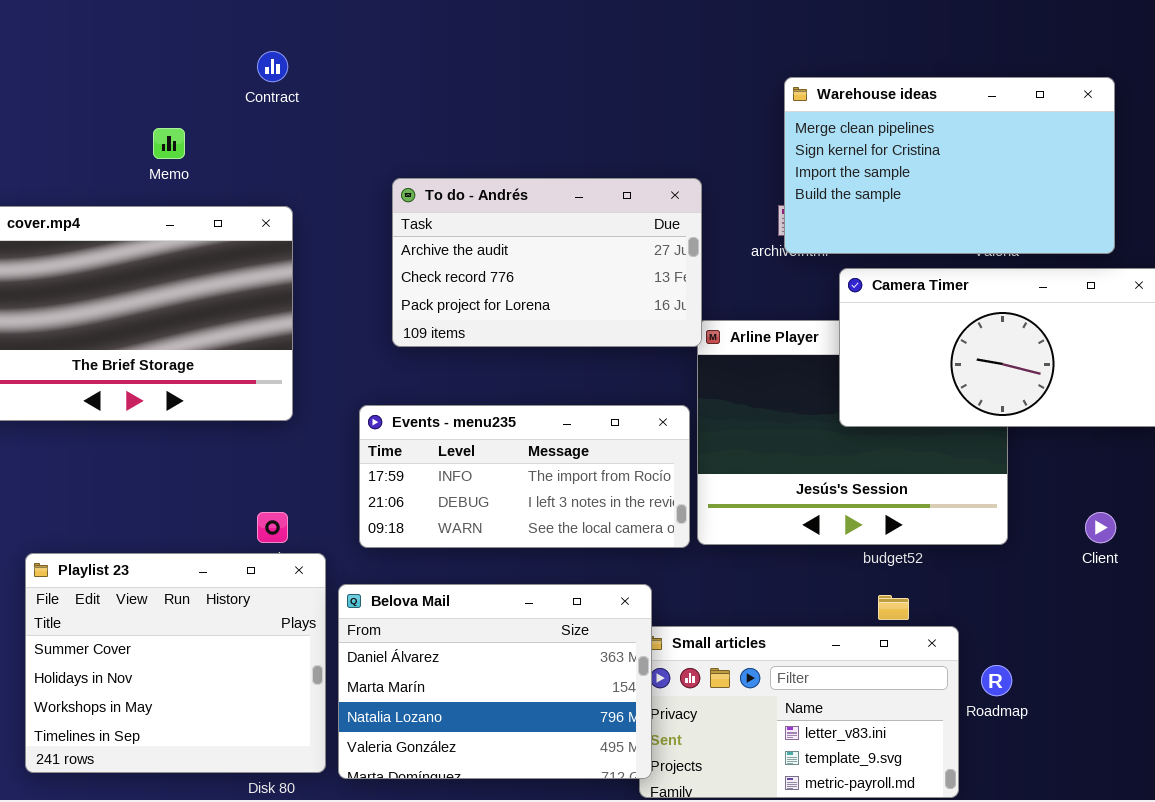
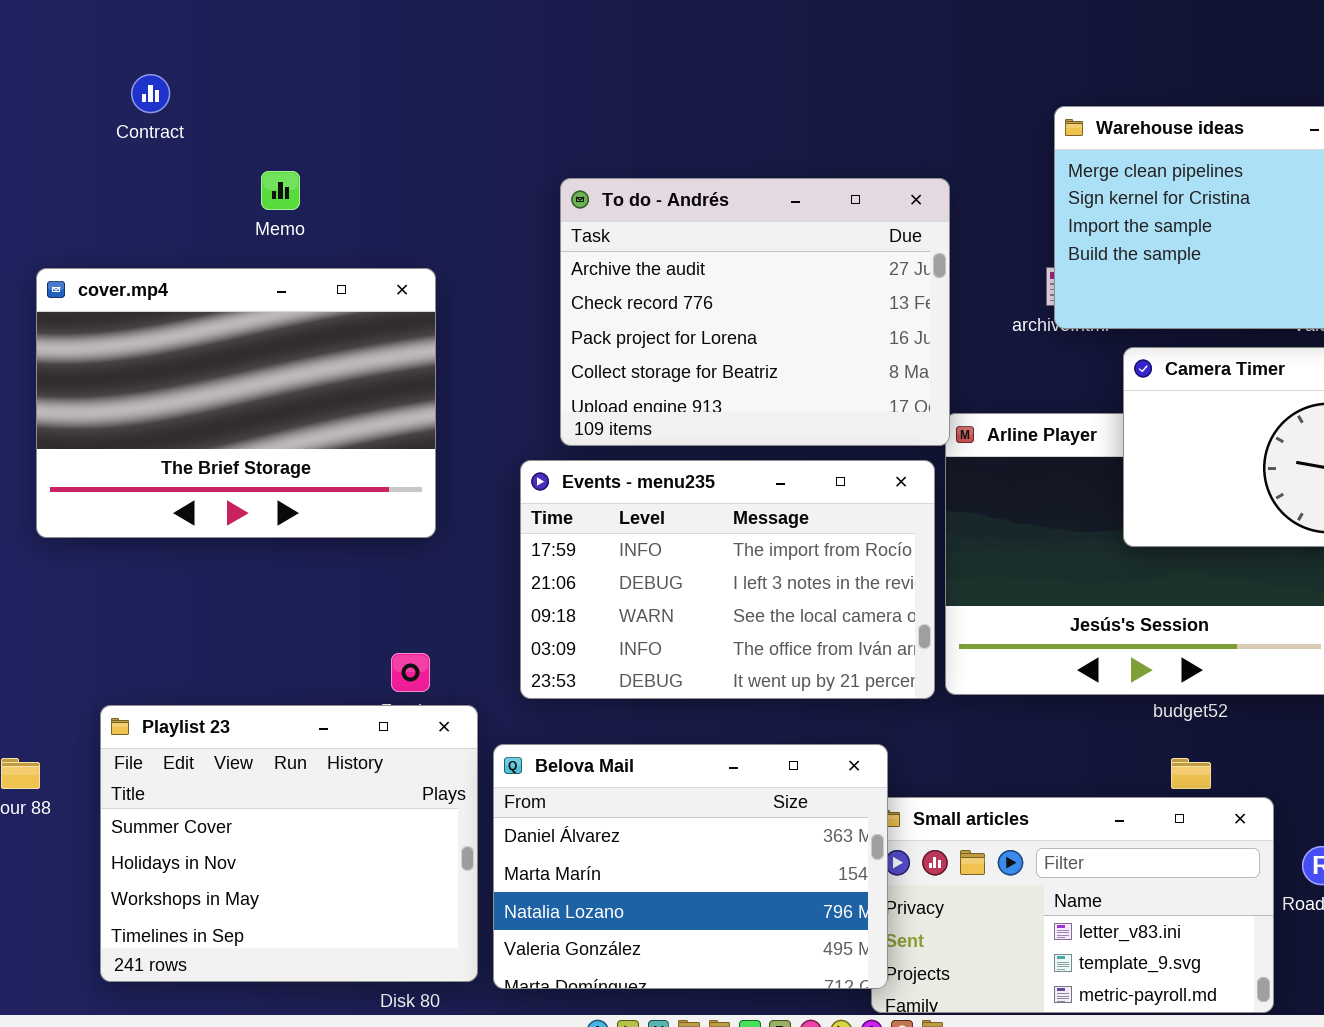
Contract: [257,51,288,82] -> [131,74,170,113], moved
To do - Andrés: [392,178,702,347] -> [560,178,950,446], resized
Events - menu235: [359,405,690,548] -> [520,460,935,699], resized

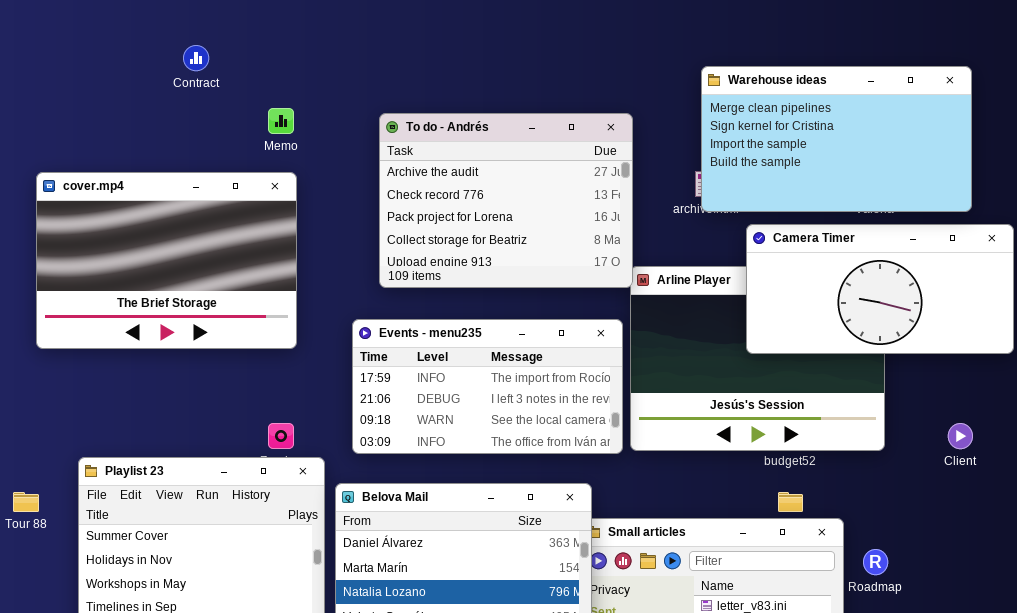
Contract: [131,74,170,113] -> [183,45,209,71], moved
Memo: [261,171,300,210] -> [268,108,294,134], moved
Events - menu235: [520,460,935,699] -> [352,319,623,454], resized

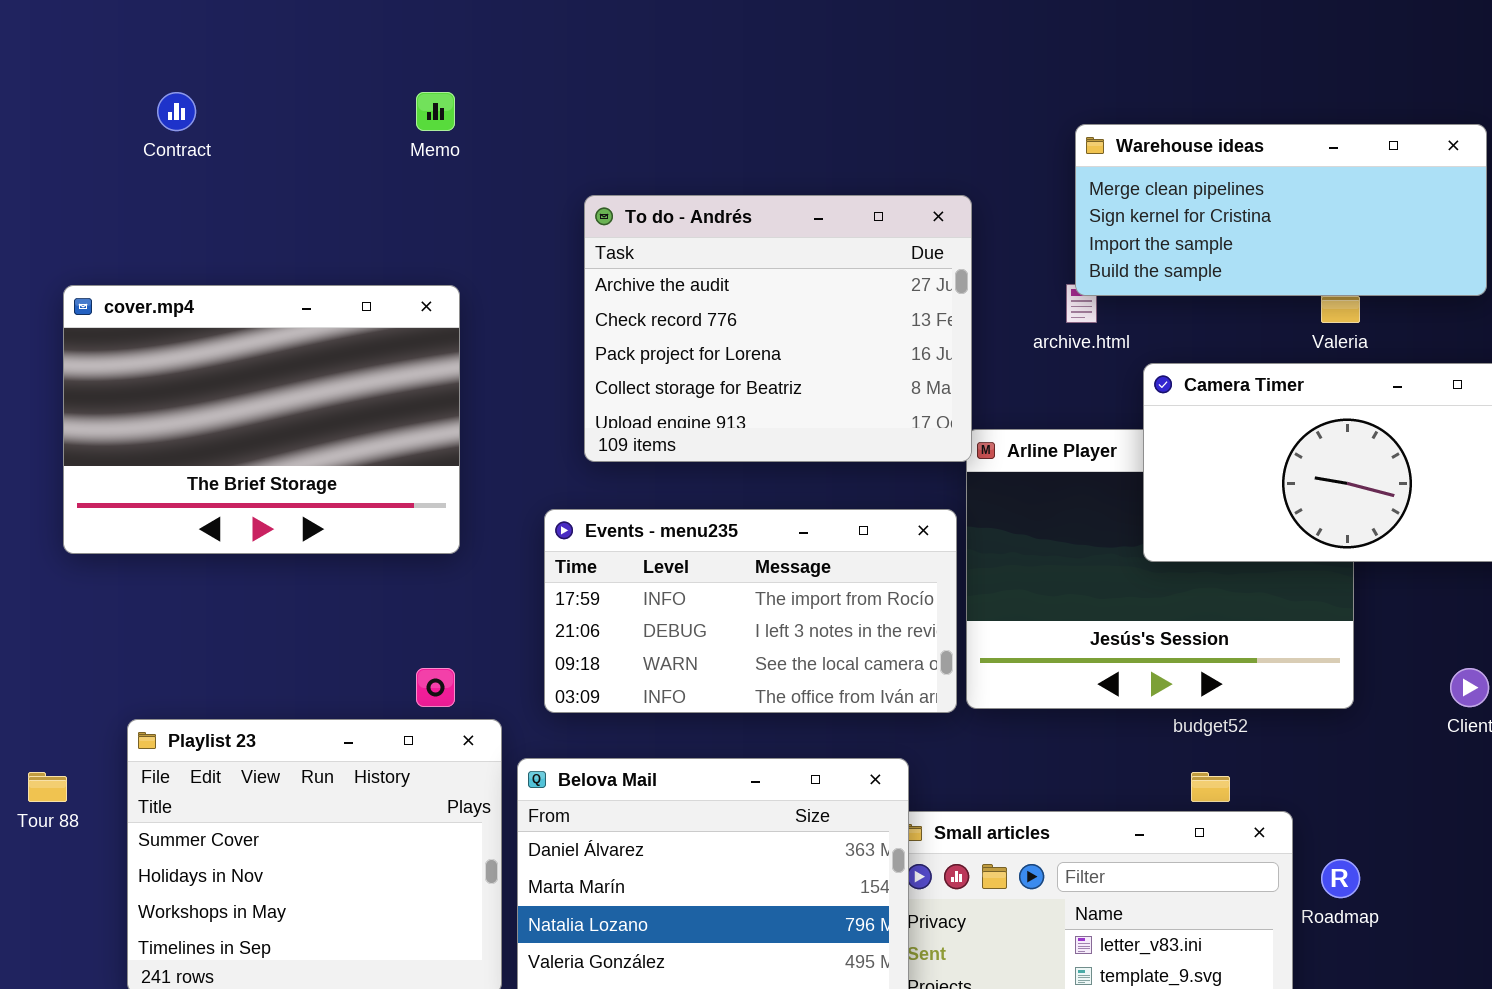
Contract: [183,45,209,71] -> [157,92,196,131], moved
Warehouse ideas: [701,66,972,212] -> [1075,124,1487,296], resized
Memo: [268,108,294,134] -> [416,92,455,131], moved

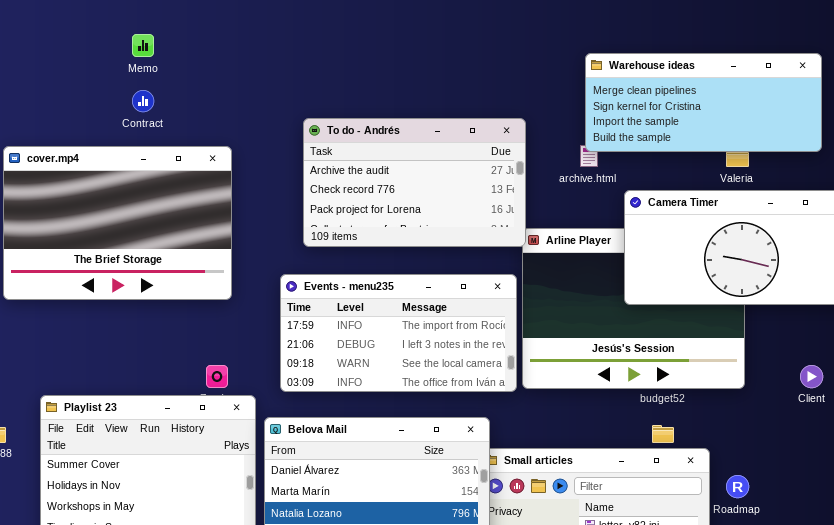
Contract: [157,92,196,131] -> [132,90,154,112], moved
Memo: [416,92,455,131] -> [132,34,154,57], moved
To do - Andrés: [584,195,972,462] -> [303,118,526,247], resized

